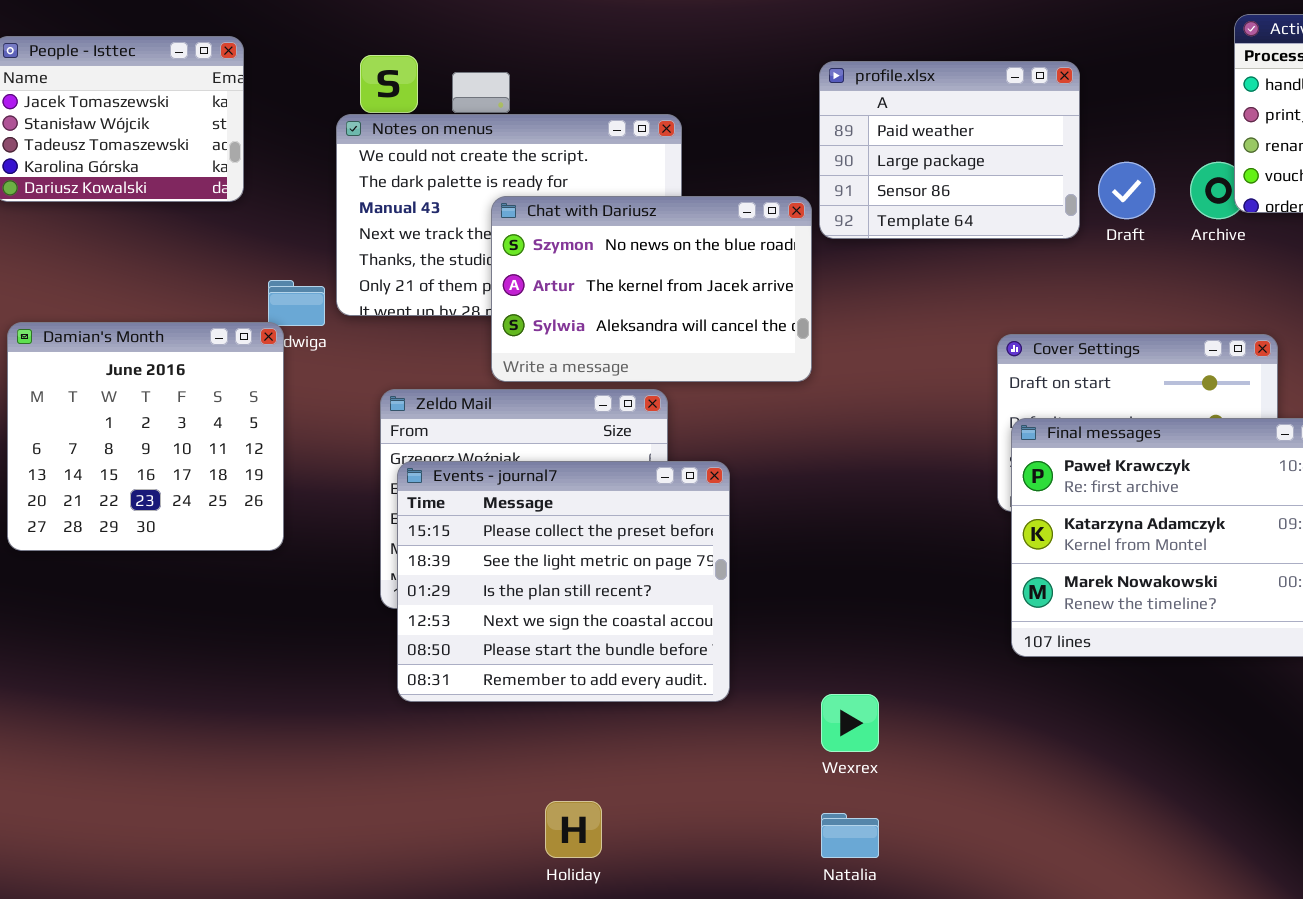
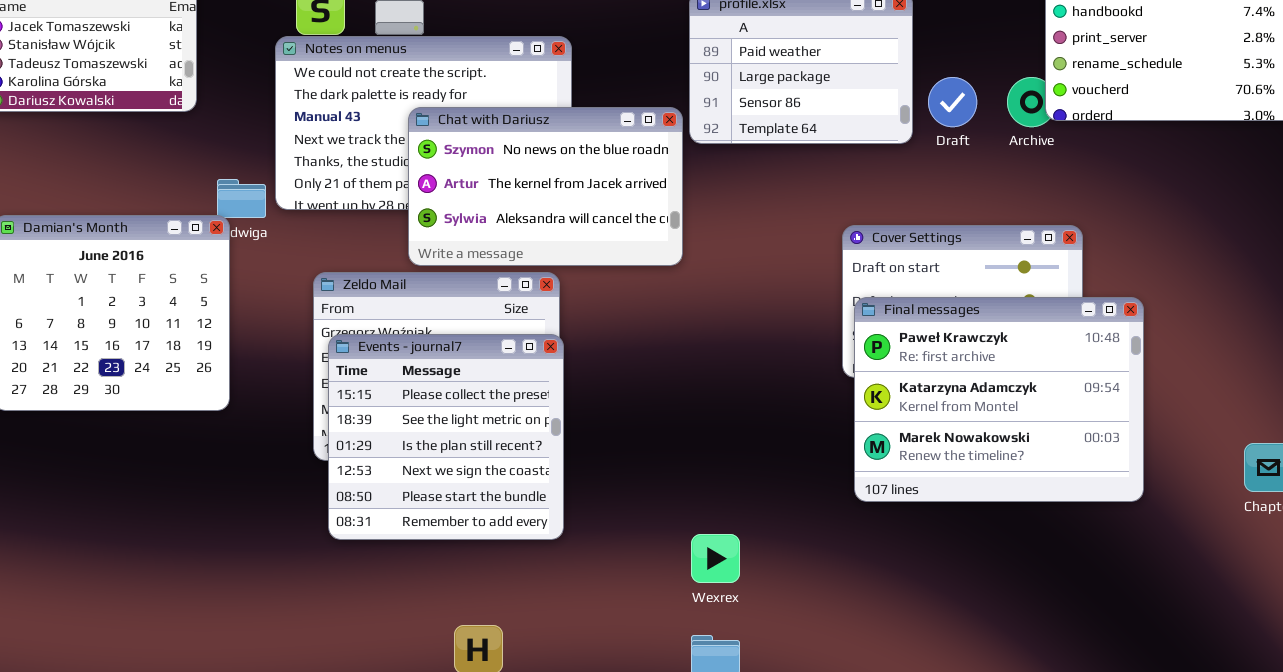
Events - journal7: [397,461,730,702] -> [328,334,564,540], resized

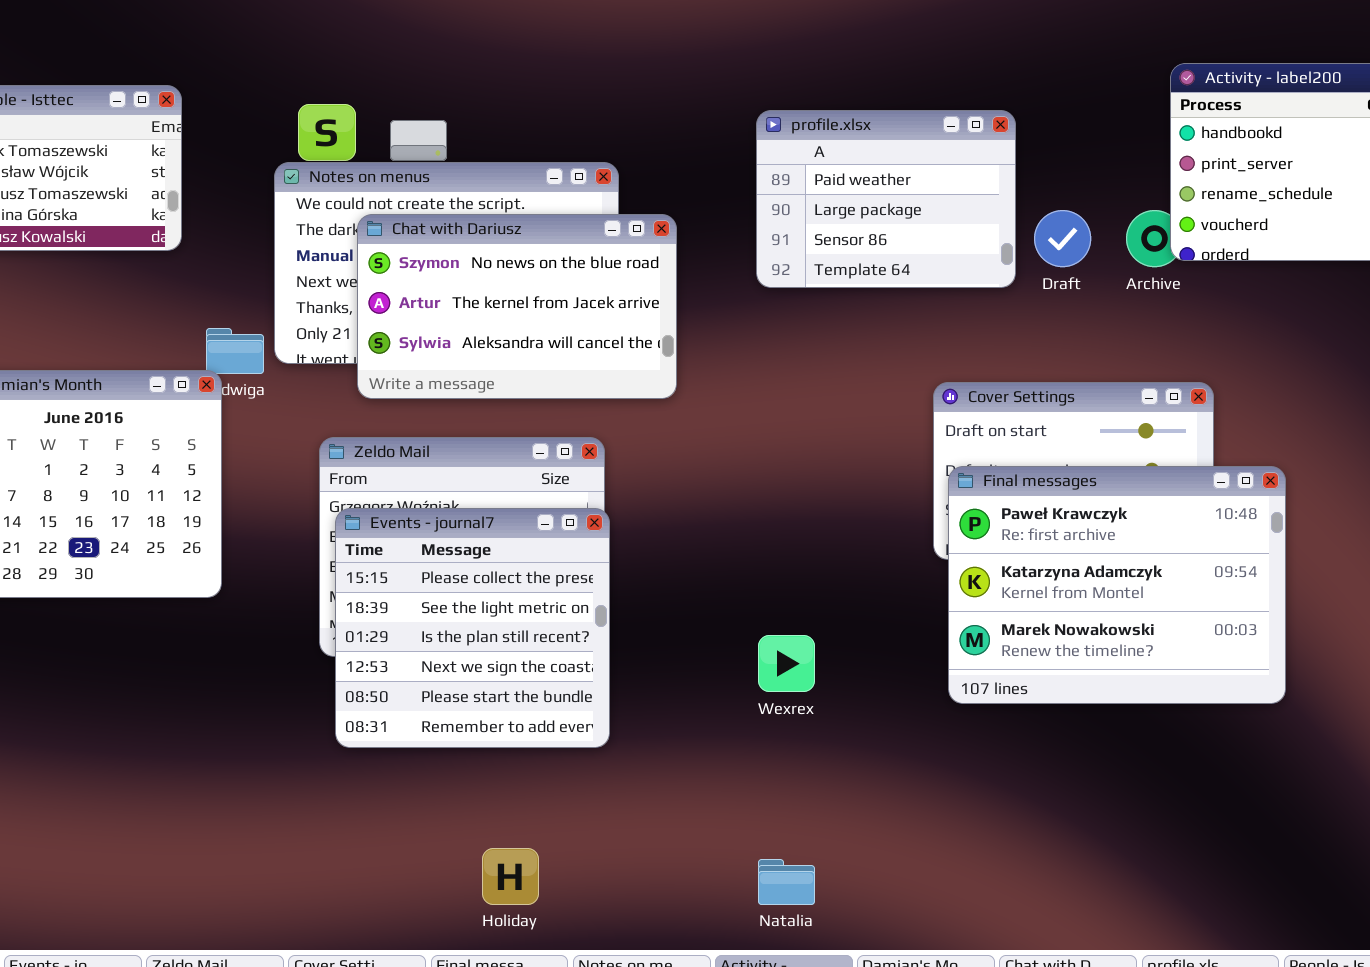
Chat with Dariusz: [408,107,683,266] -> [357,214,677,399], moved
Wexrex: [691,534,740,583] -> [758,635,815,692], moved

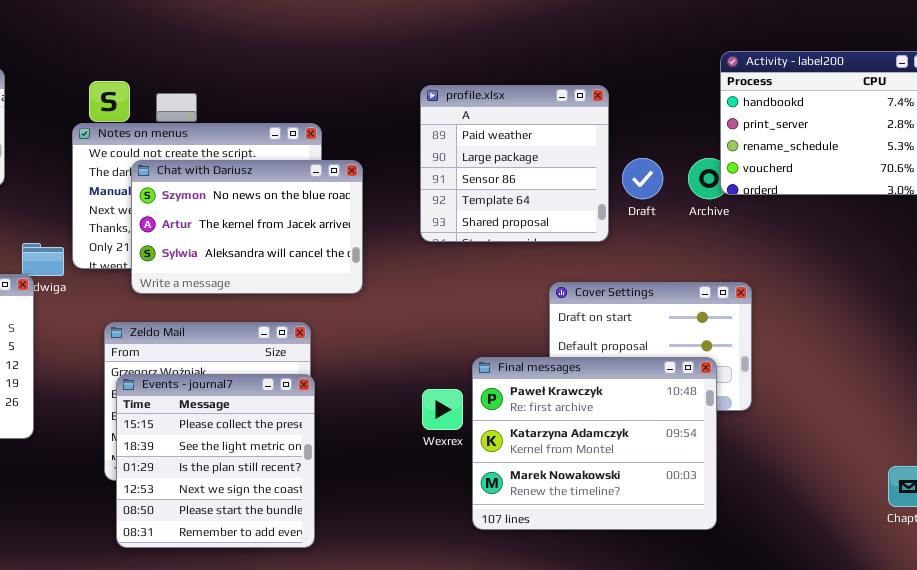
profile.xlsx: [756,110,1016,288] -> [420,85,609,242], resized
Final messages: [948,466,1286,704] -> [472,357,717,530], moved
Wexrex: [758,635,815,692] -> [422,389,463,430], moved

